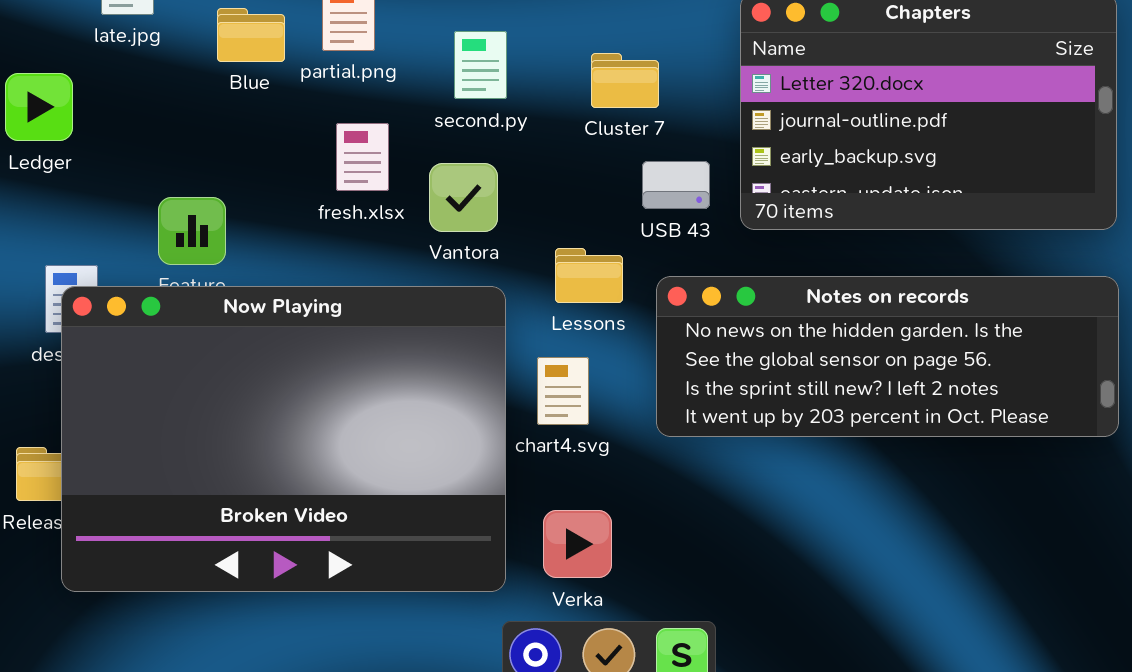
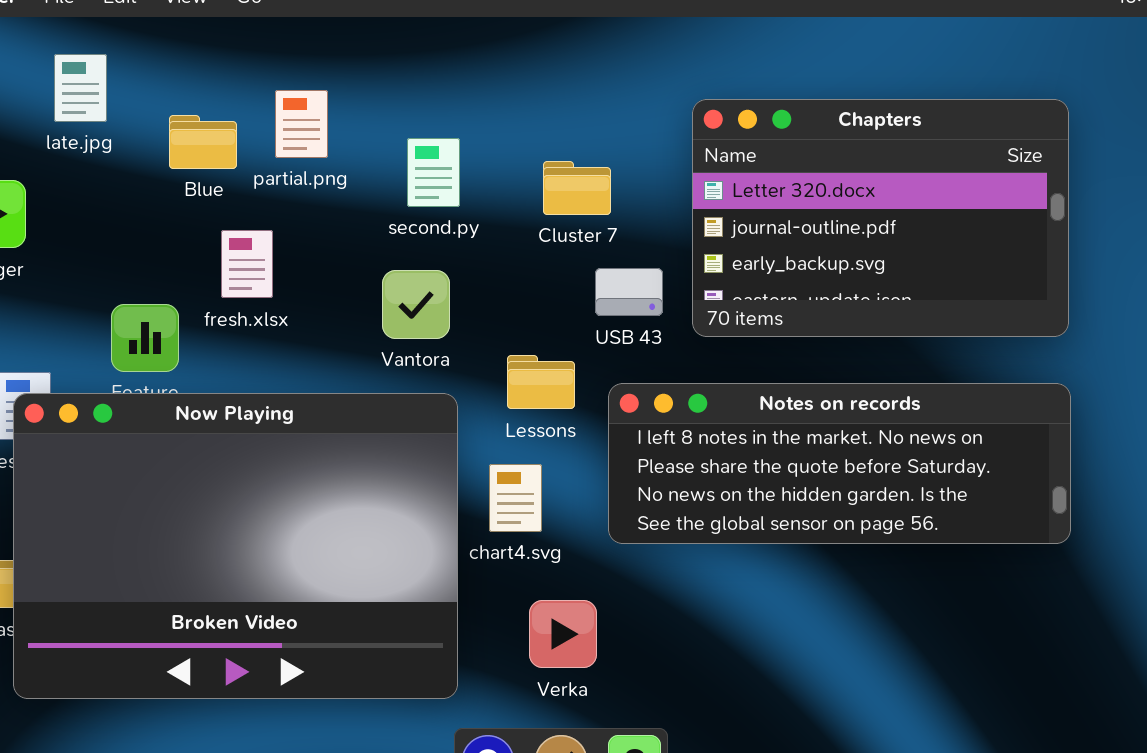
fresh.xlsx: [336,123,389,191] -> [221,230,273,298], moved
Notes on records: [656,276,1119,437] -> [608,383,1071,544], scrolled up 2 rows
Verka: [543,510,612,578] -> [529,600,597,668], moved

